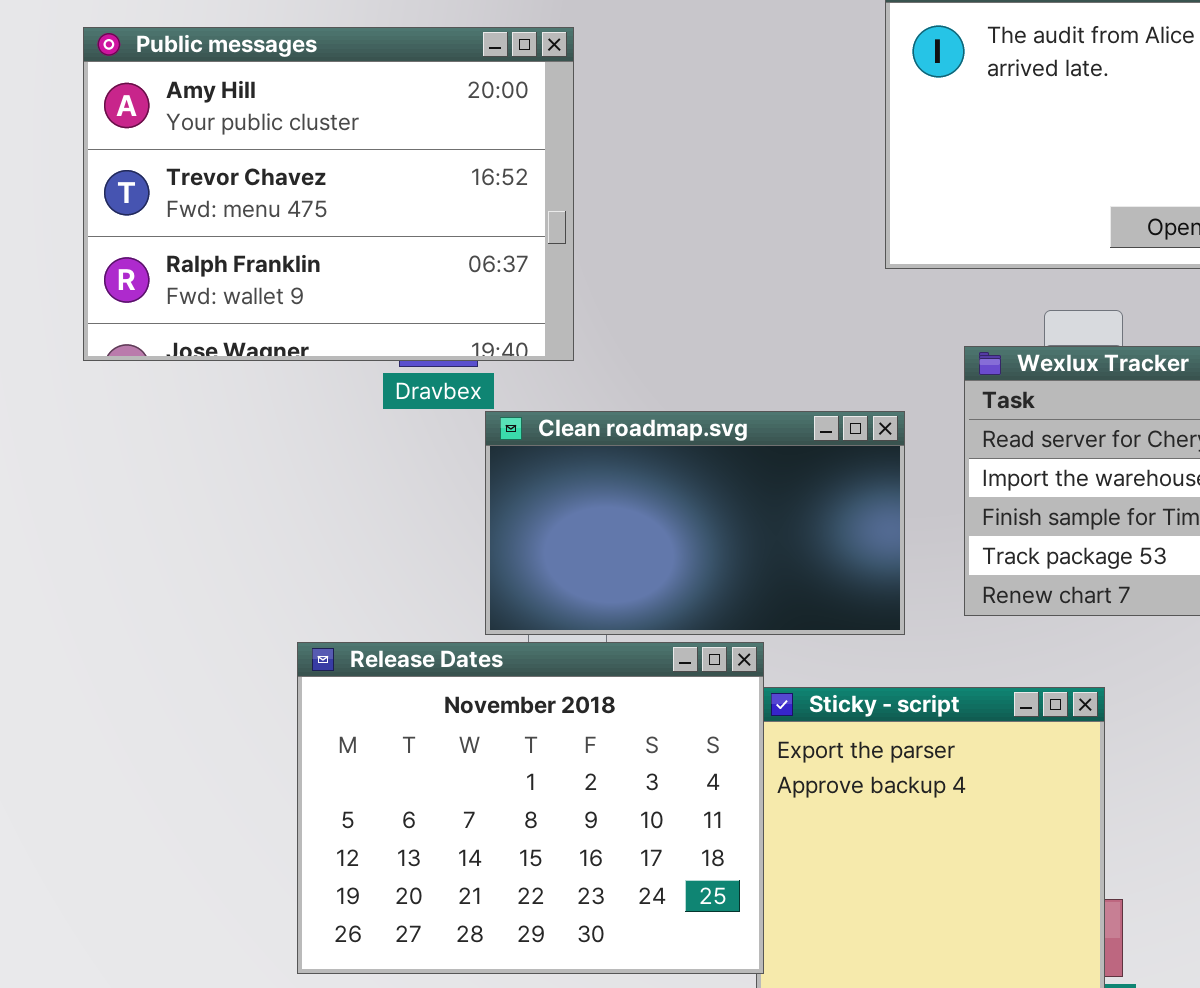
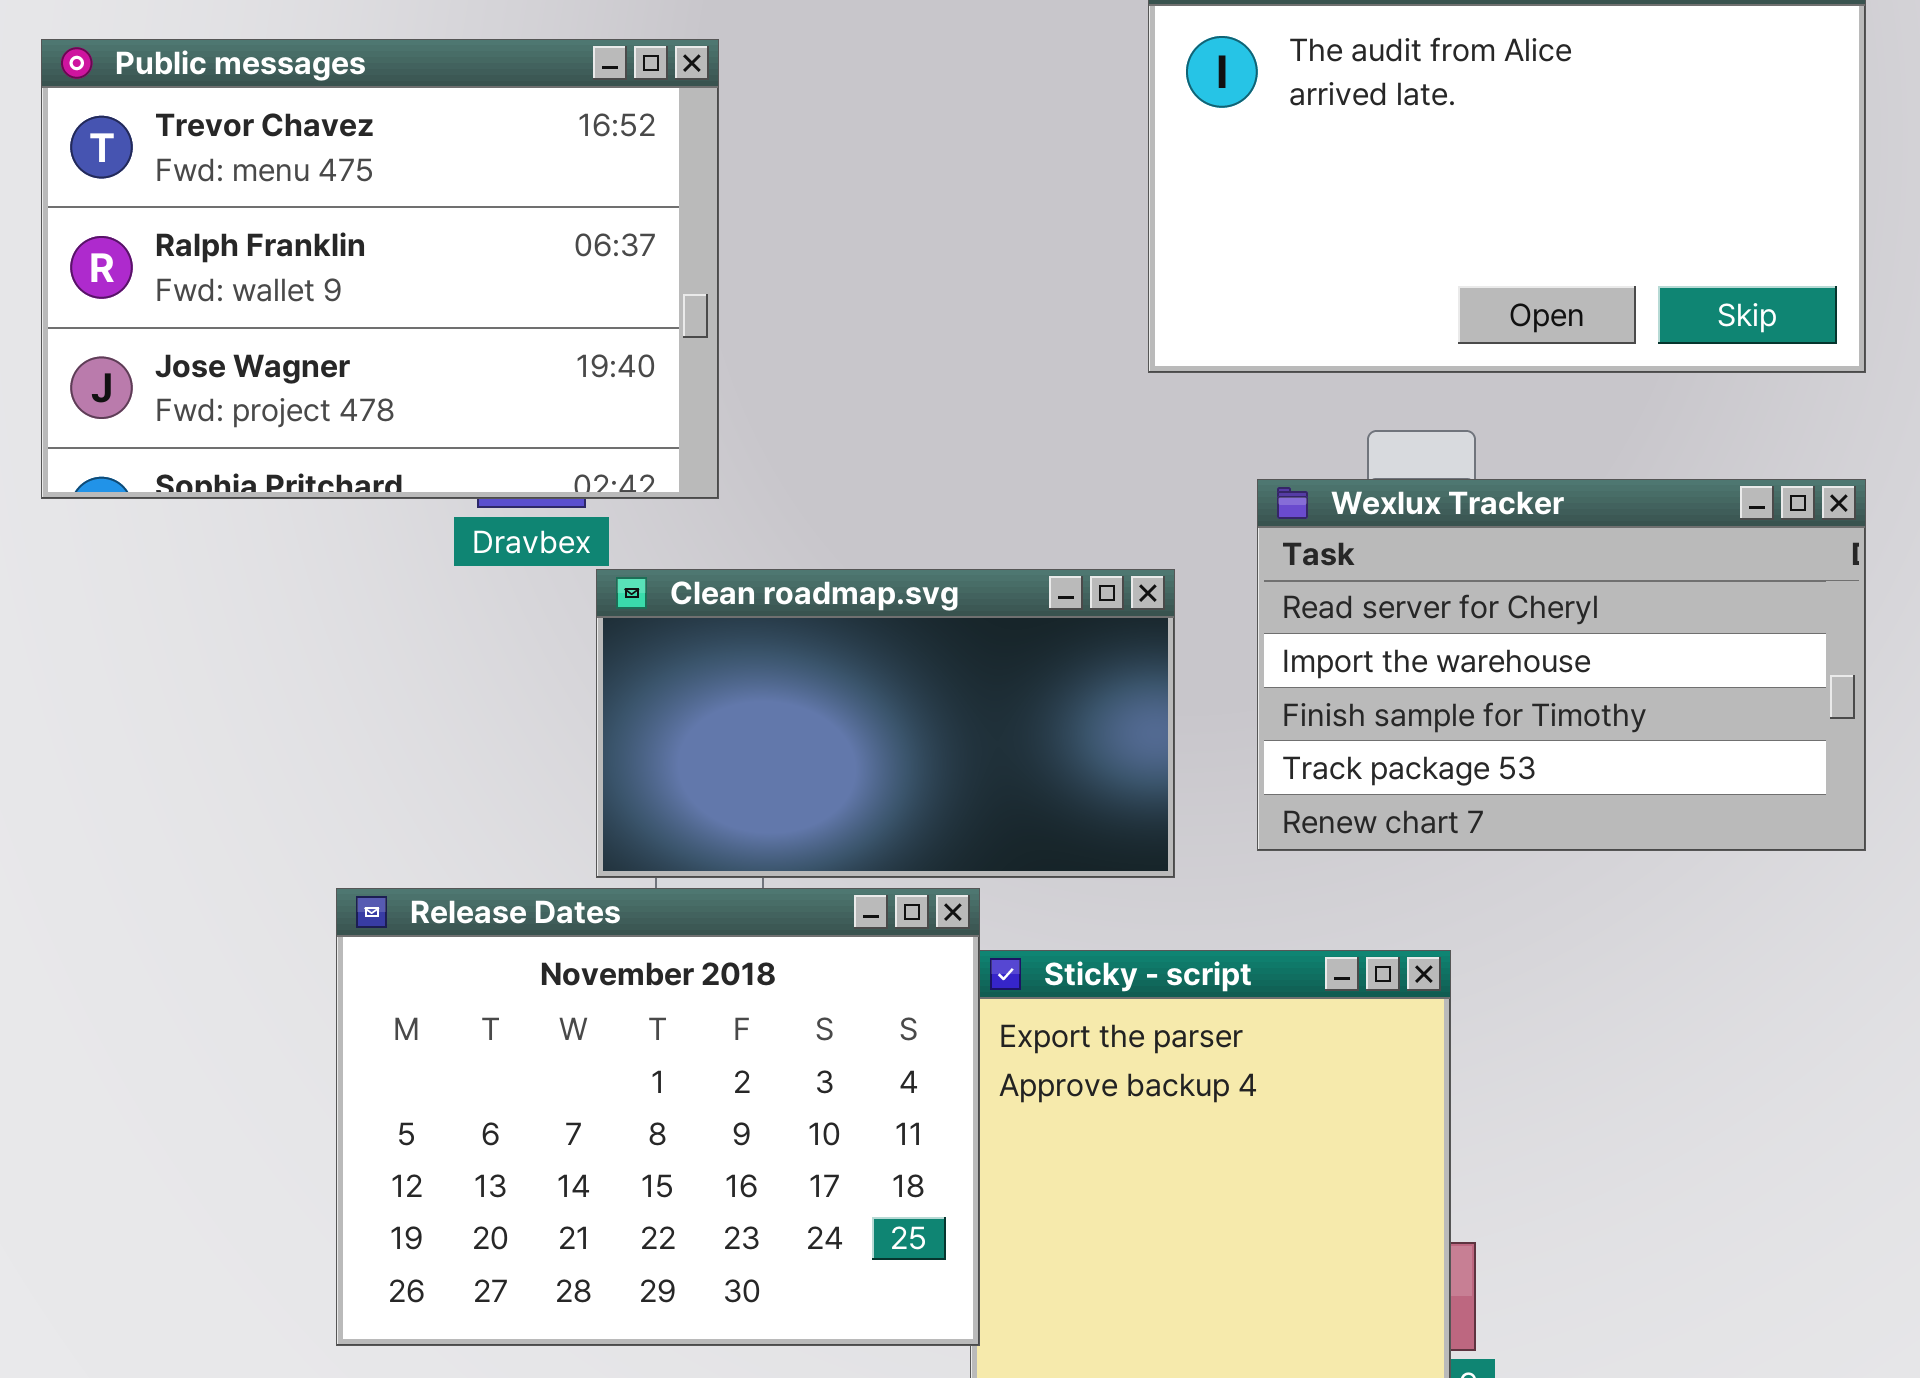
Public messages: [83,27,574,361] -> [41,39,719,499], scrolled down 1 row

